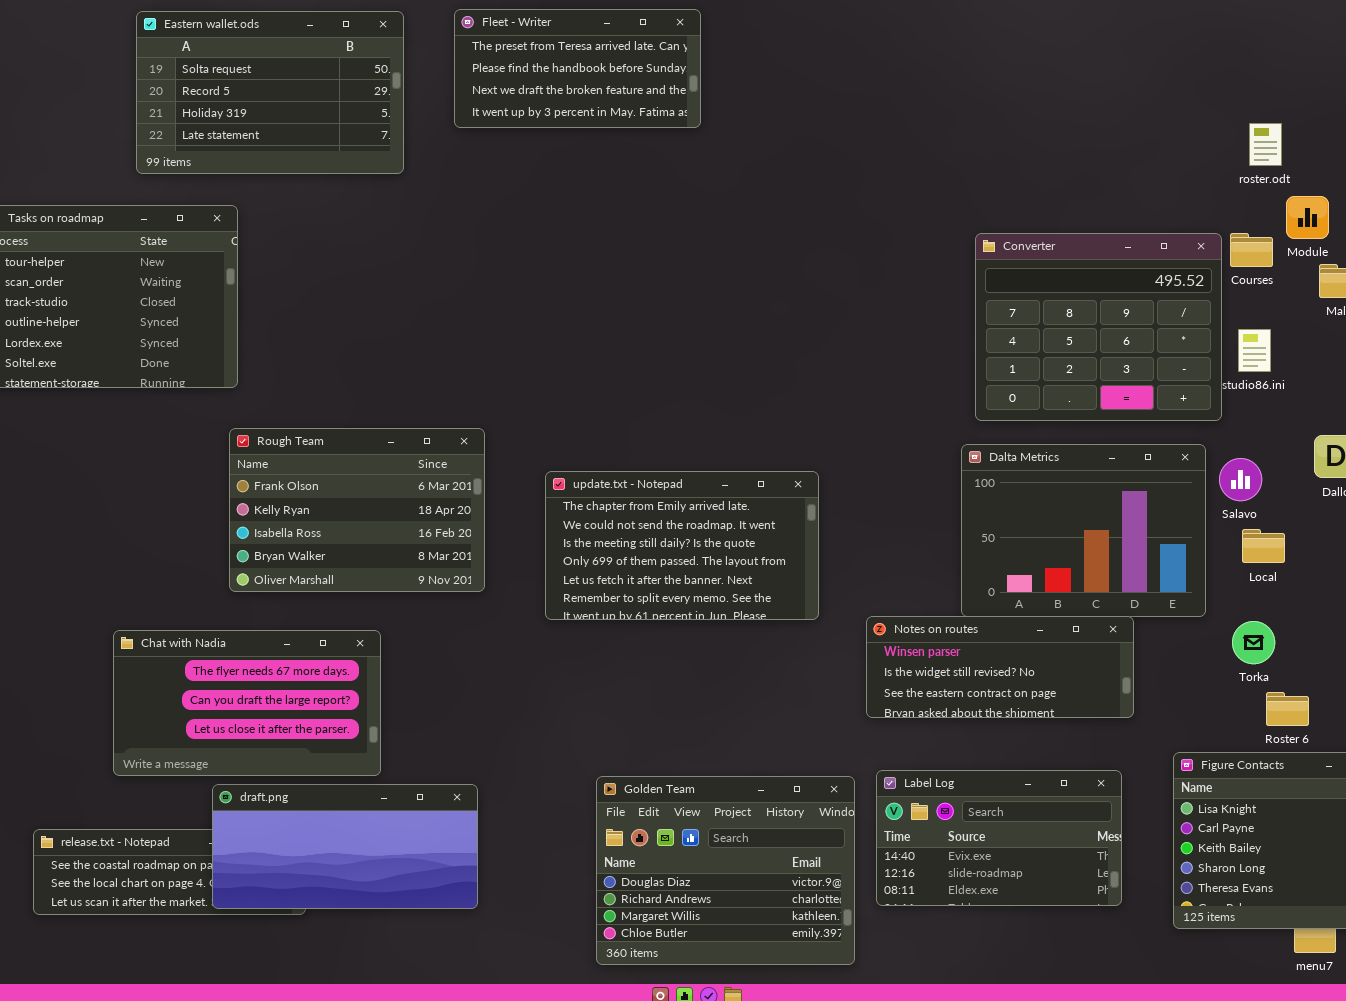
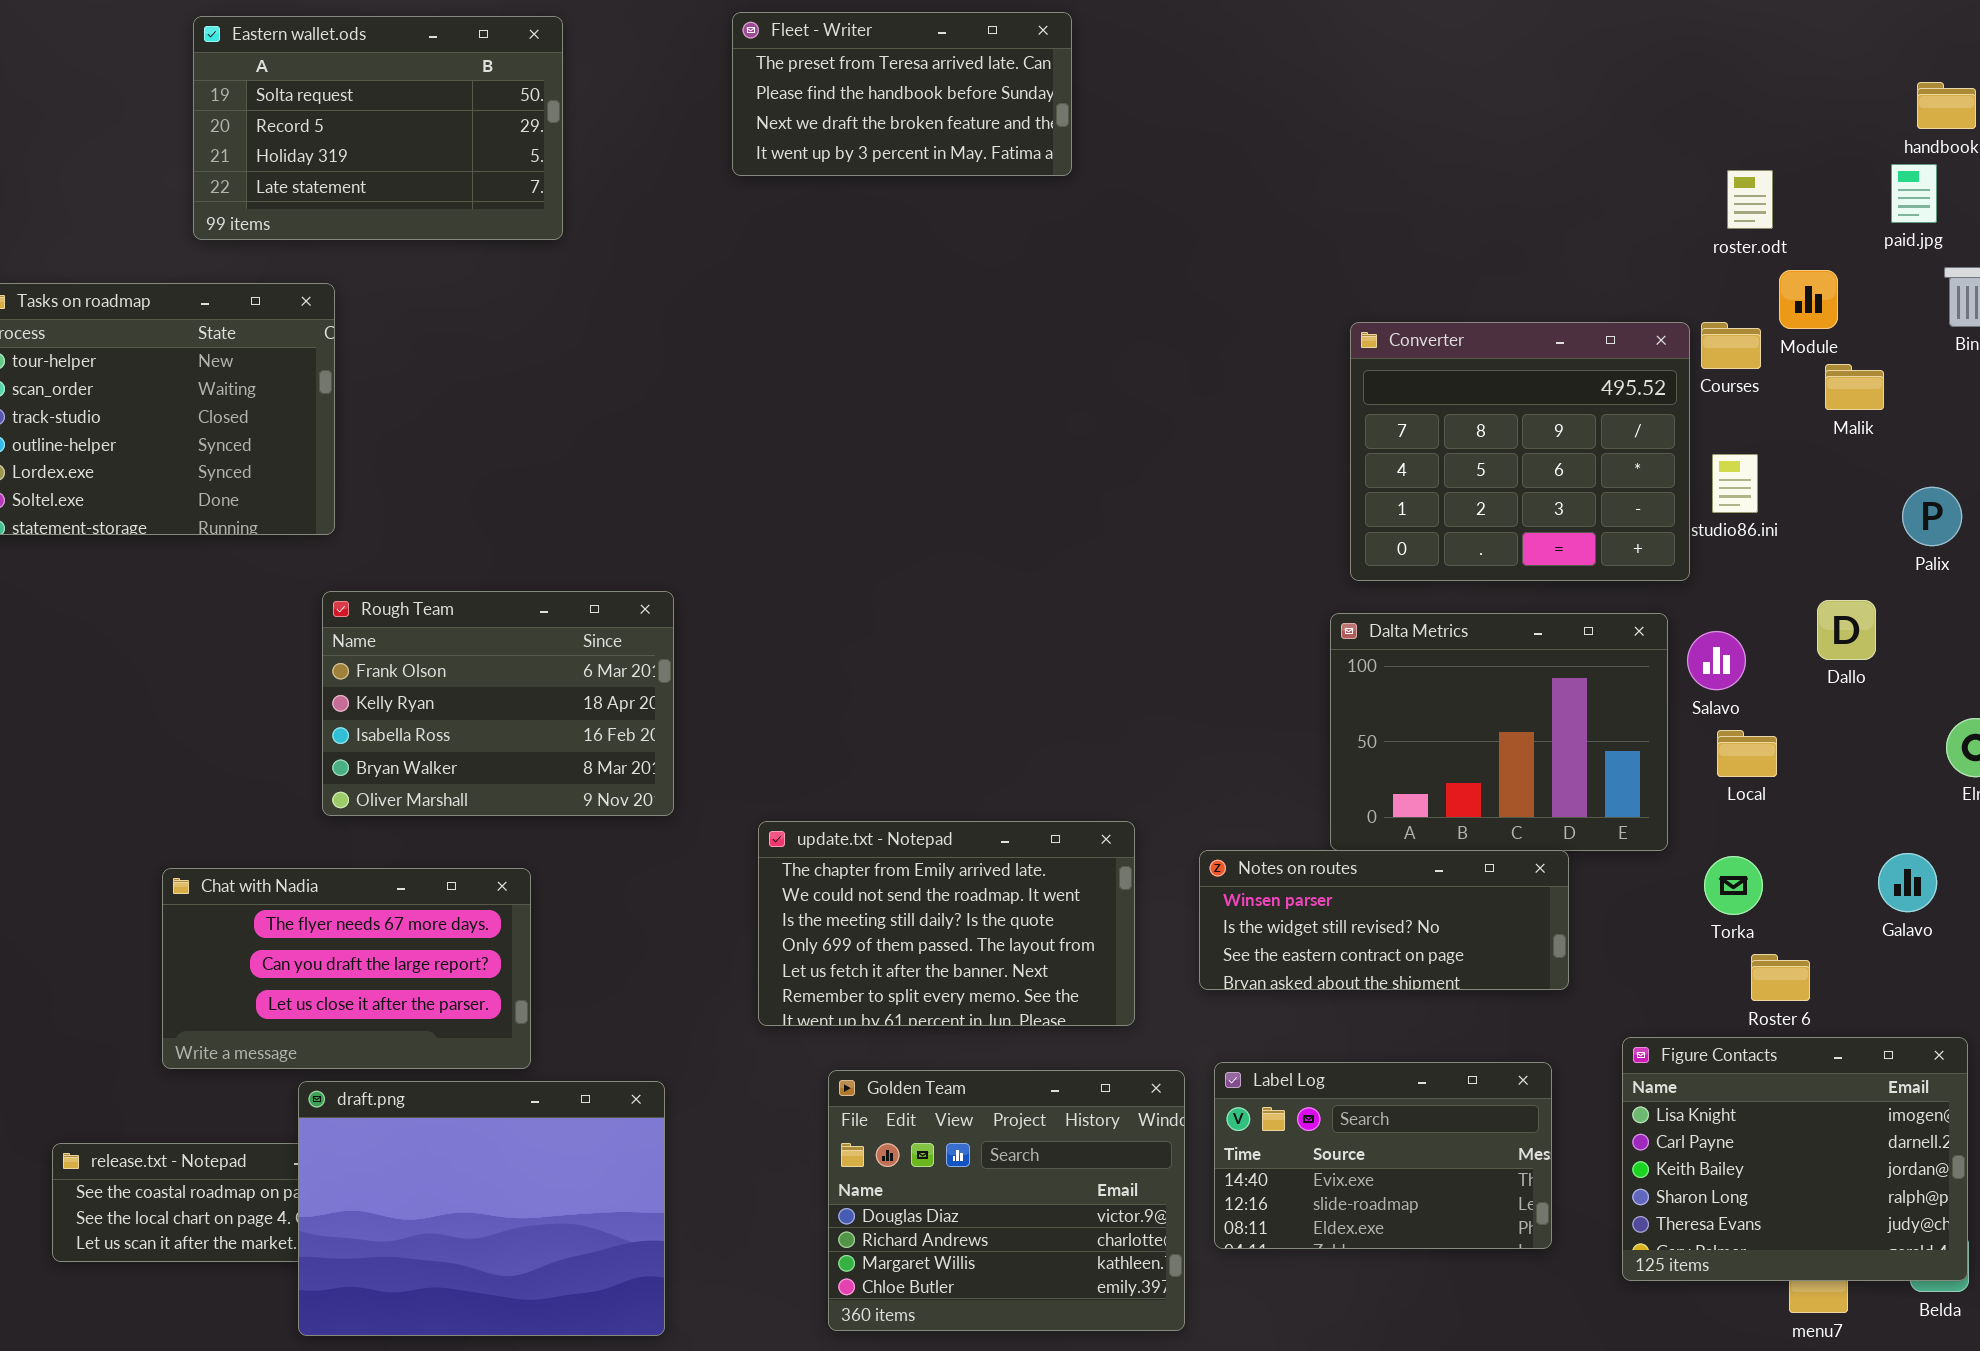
Fleet - Writer: [454,9,701,128] -> [732,12,1072,176], moved
update.txt - Notepad: [545,471,819,620] -> [758,821,1135,1026], moved
draft.png: [212,784,478,909] -> [298,1081,665,1336], resized

